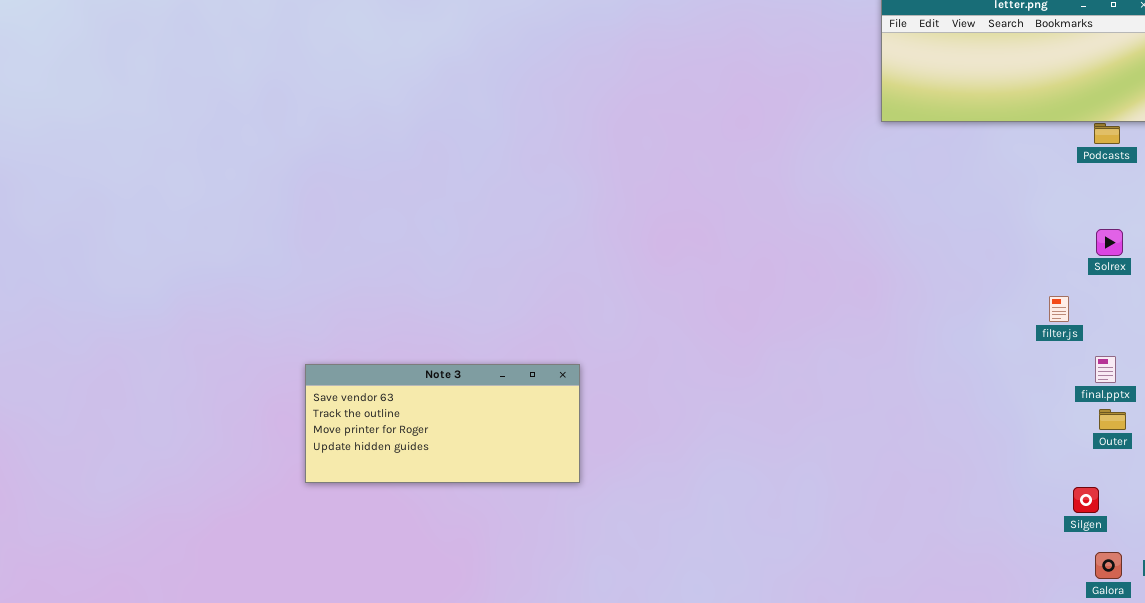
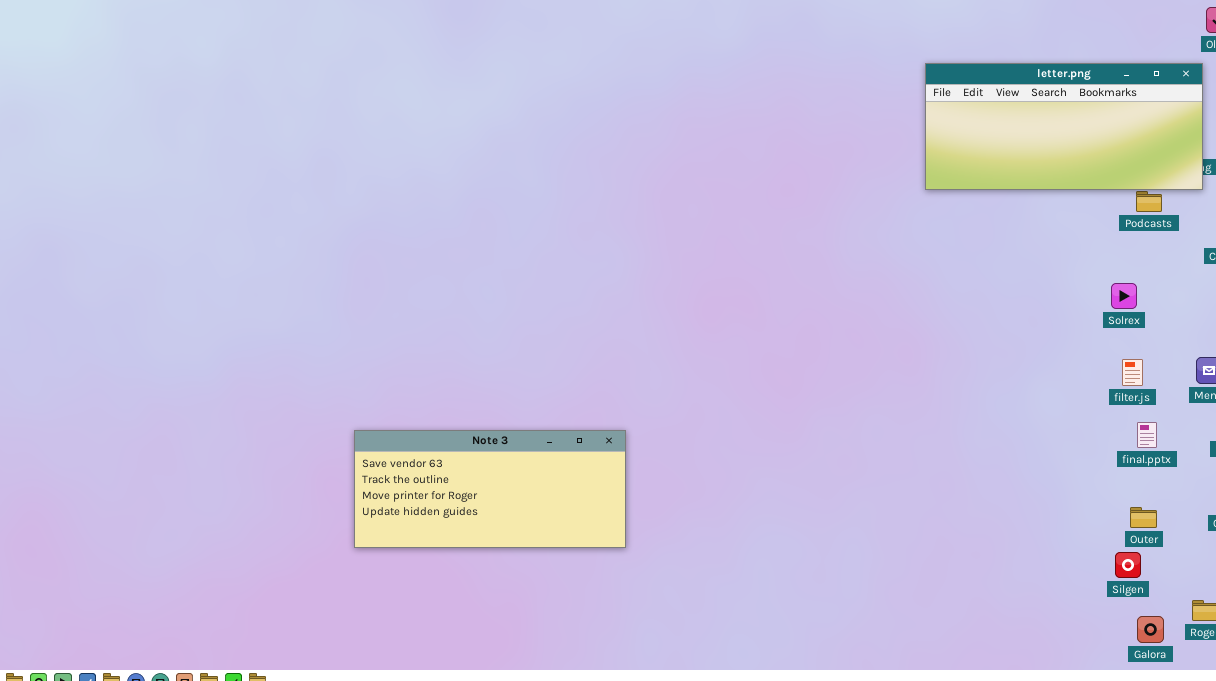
Solrex: [1096,229,1123,256] -> [1111,283,1137,309], moved
filter.js: [1049,296,1069,322] -> [1122,359,1143,386], moved
Outer: [1099,409,1126,430] -> [1130,507,1157,528], moved

